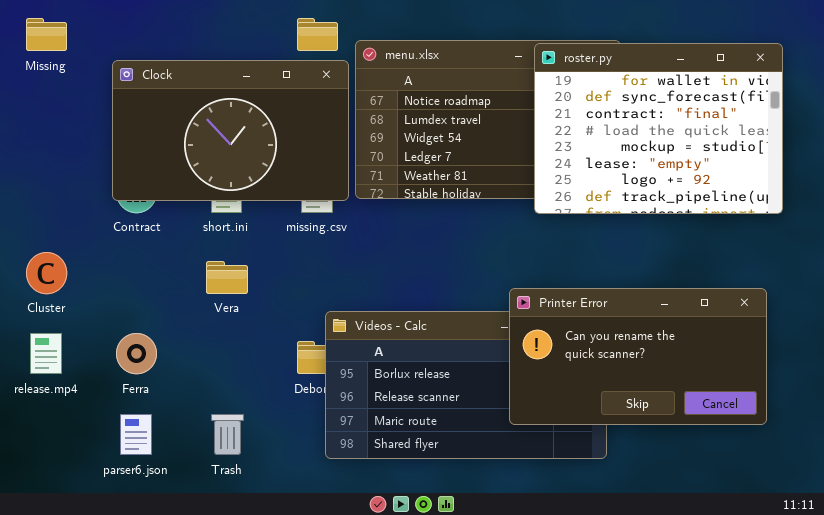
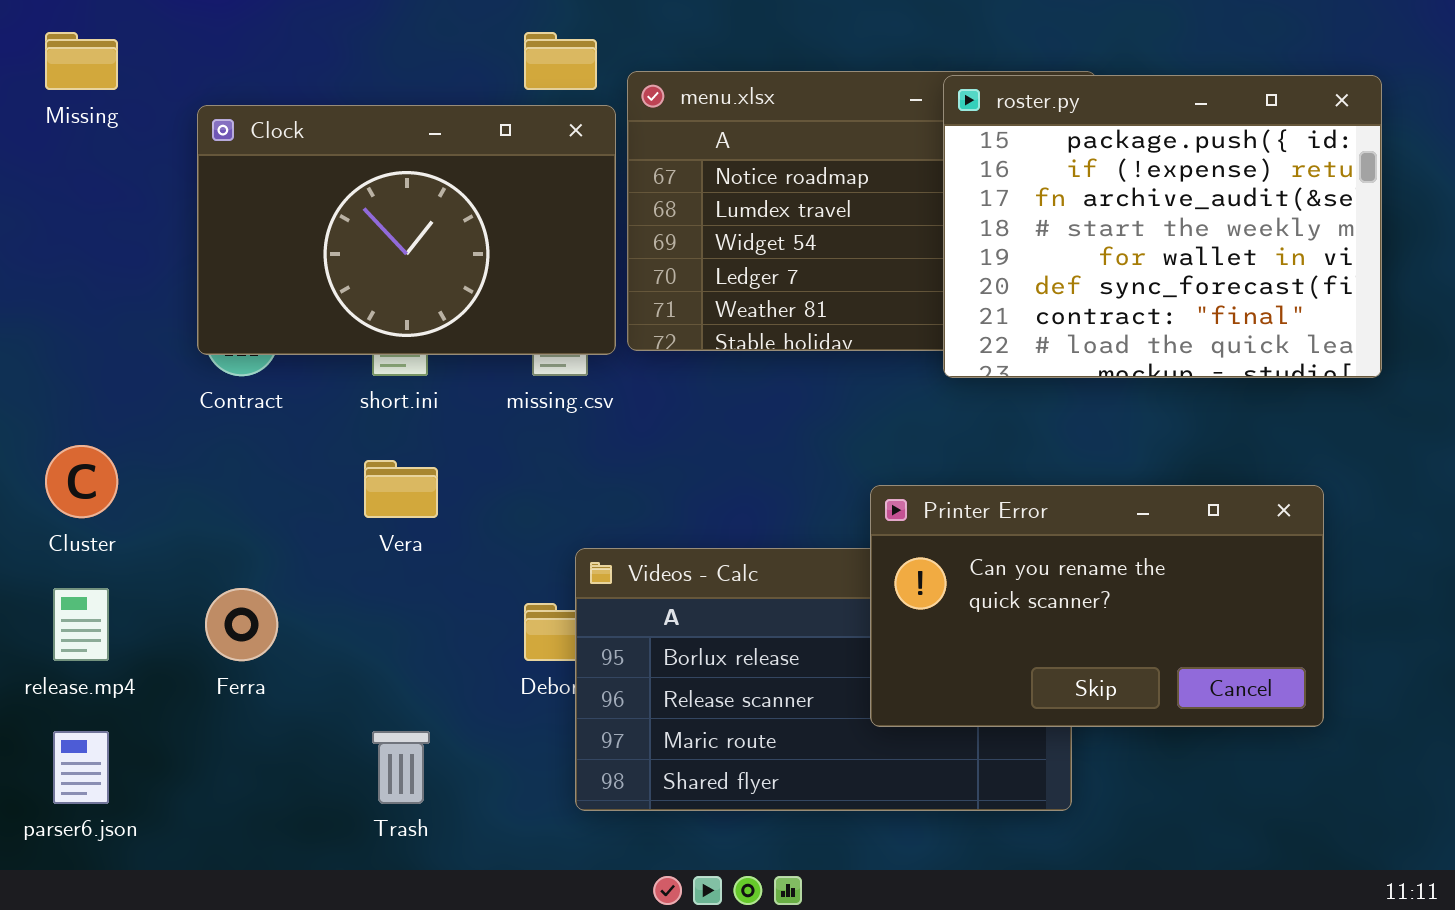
roster.py: [534,43,783,214] -> [943,75,1382,378], scrolled up 4 rows
Printer Error: [509,288,767,425] -> [870,485,1324,727], moved
parser6.json: [120,414,152,455] -> [53,731,109,804], moved

